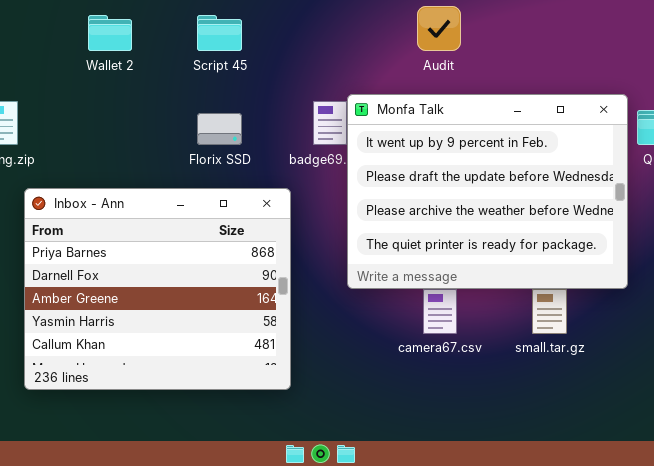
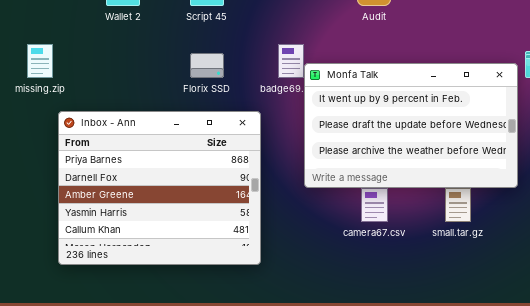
Monfa Talk: [347,94,628,289] -> [304,63,518,188], resized

